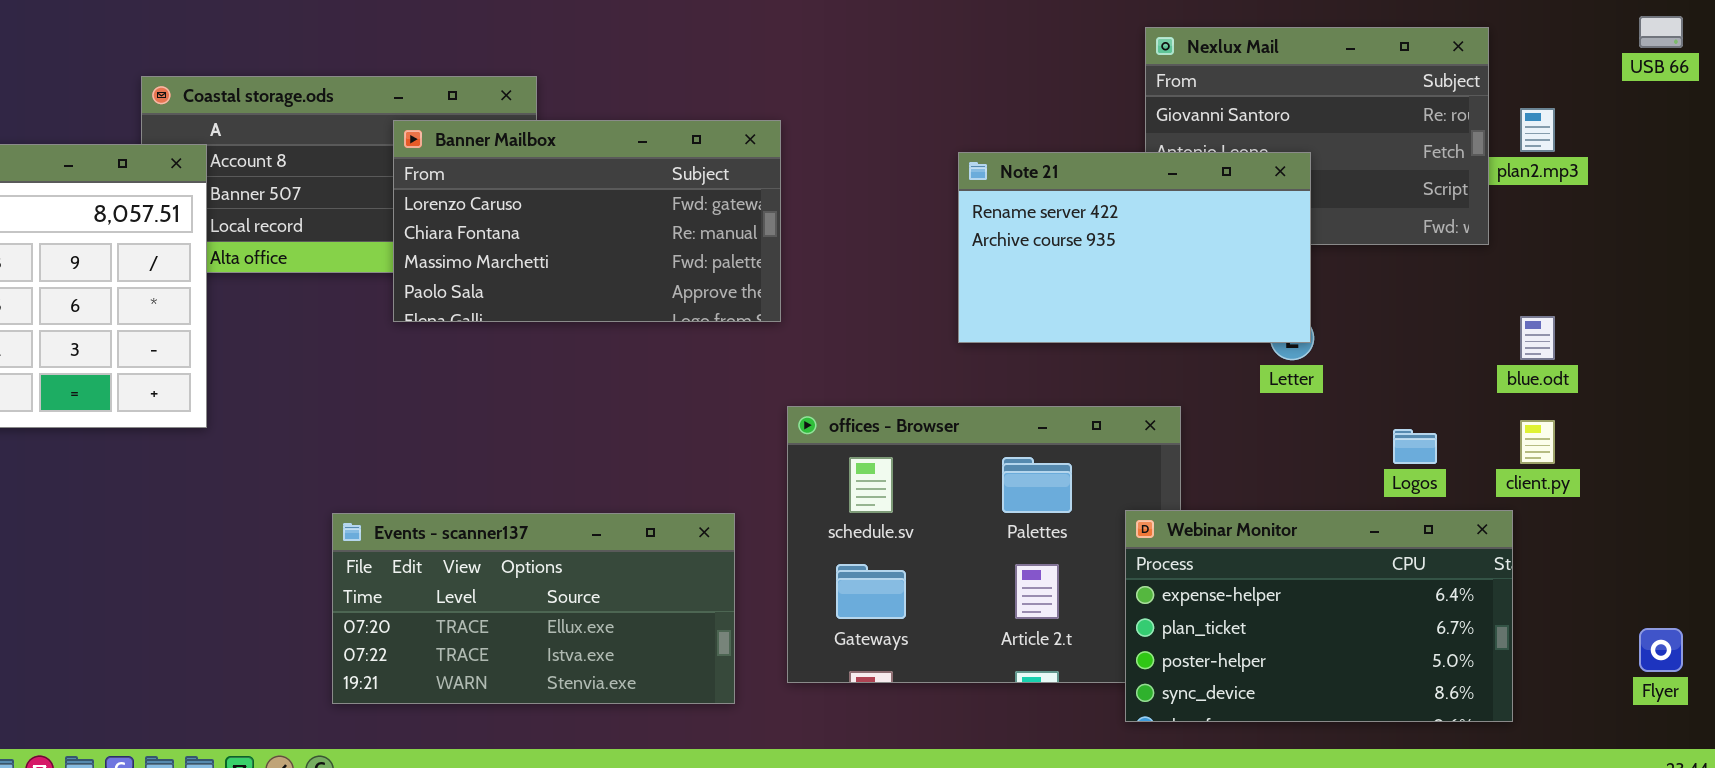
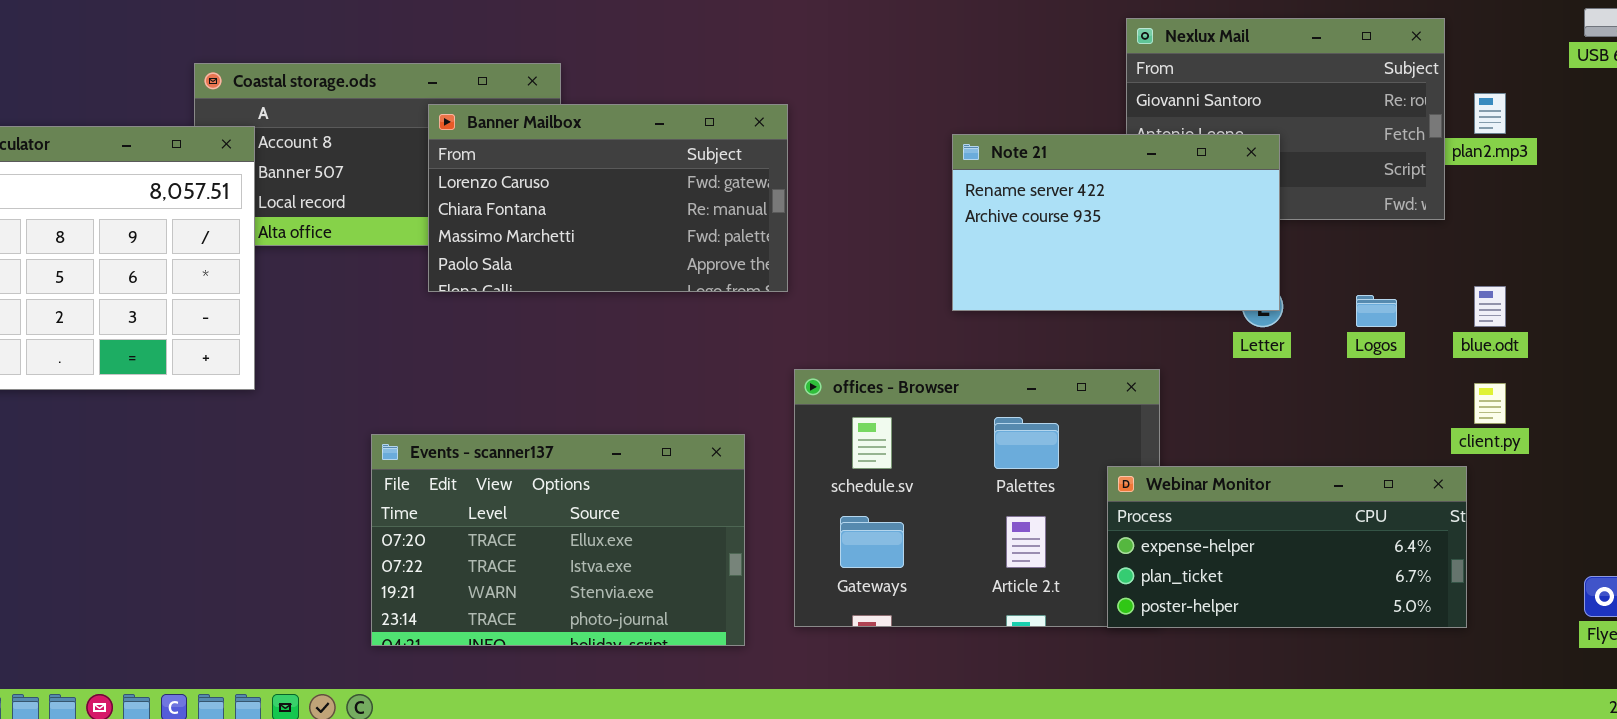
Logos: [1393,429,1437,464] -> [1356,295,1397,327], moved
Webinar Monitor: [1125,510,1513,722] -> [1107,466,1467,628], resized
Events - scanner137: [332,513,735,704] -> [371,434,745,646], resized

